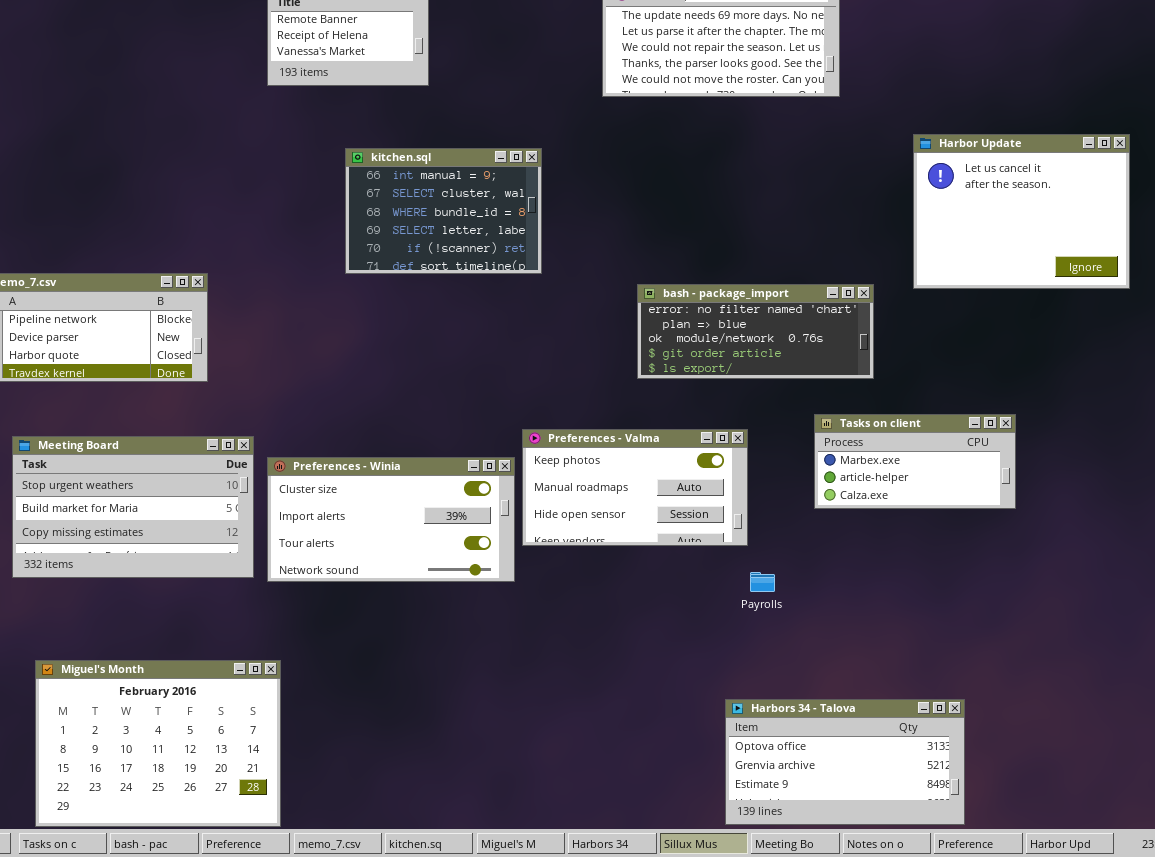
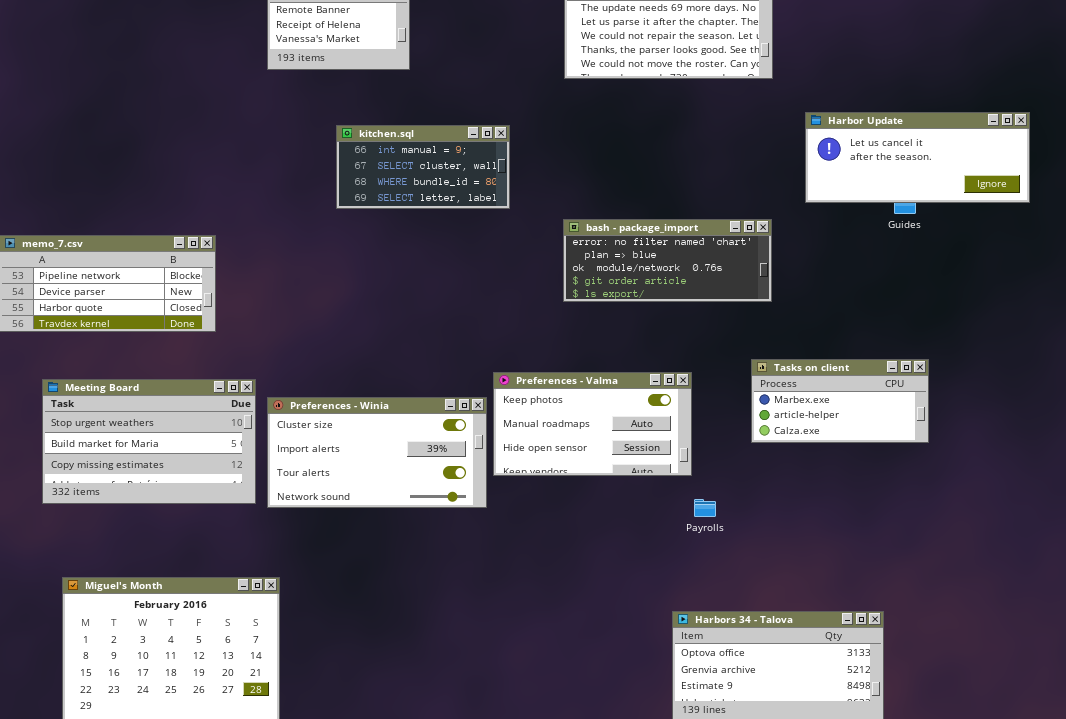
Harbor Update: [913,134,1130,289] -> [805,112,1030,203], resized
kitchen.sql: [345,148,542,274] -> [336,125,510,209], resized
bash - package_import: [637,284,874,379] -> [563,219,772,302], moved

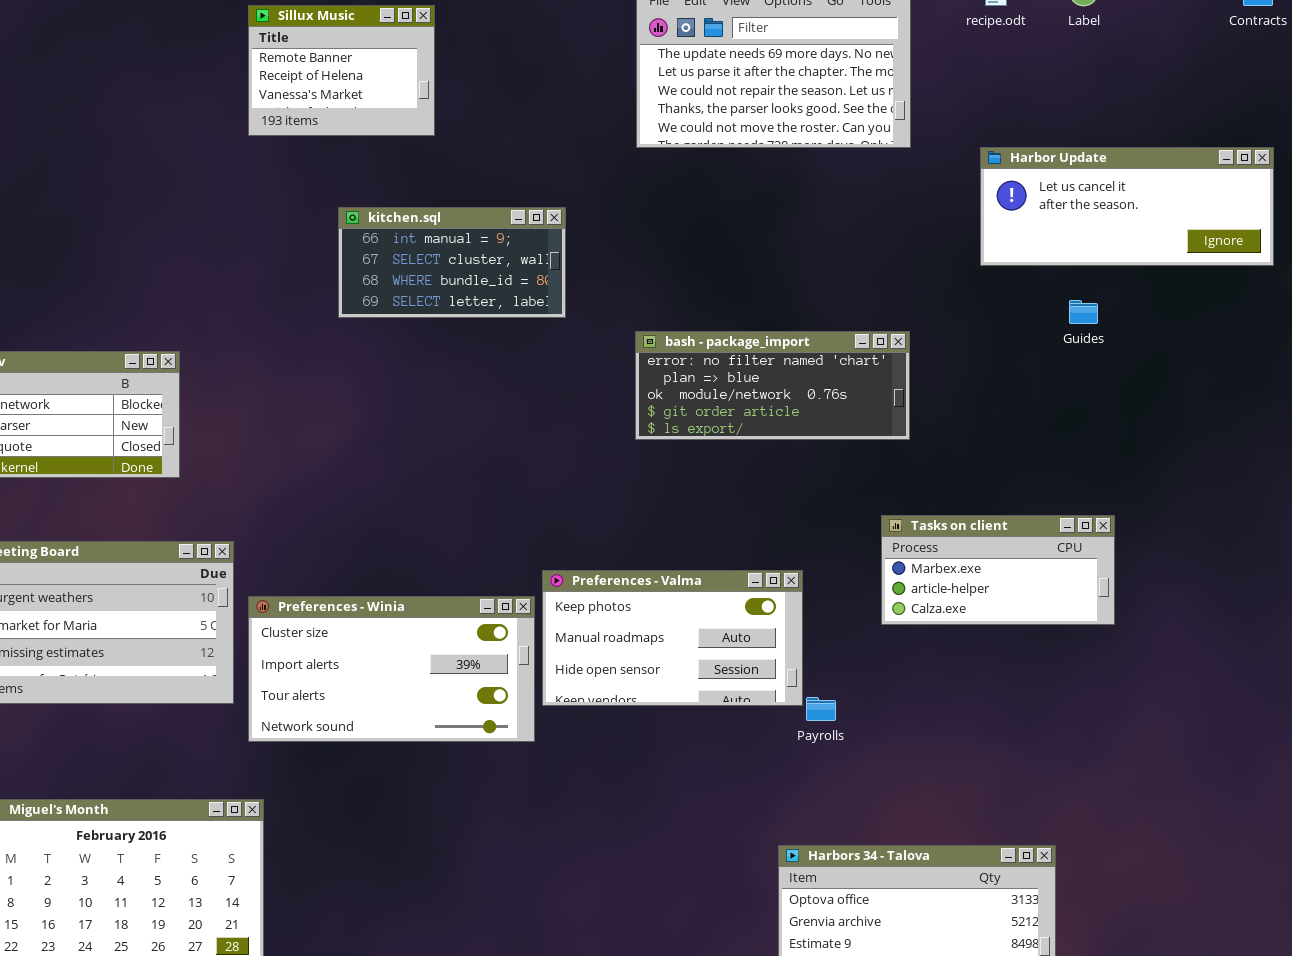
Harbor Update: [805,112,1030,203] -> [980,147,1274,266], moved
Preferences - Valma: [493,372,692,476] -> [542,570,803,706], moved
Preferences - Winia: [267,397,487,508] -> [248,596,535,742], moved

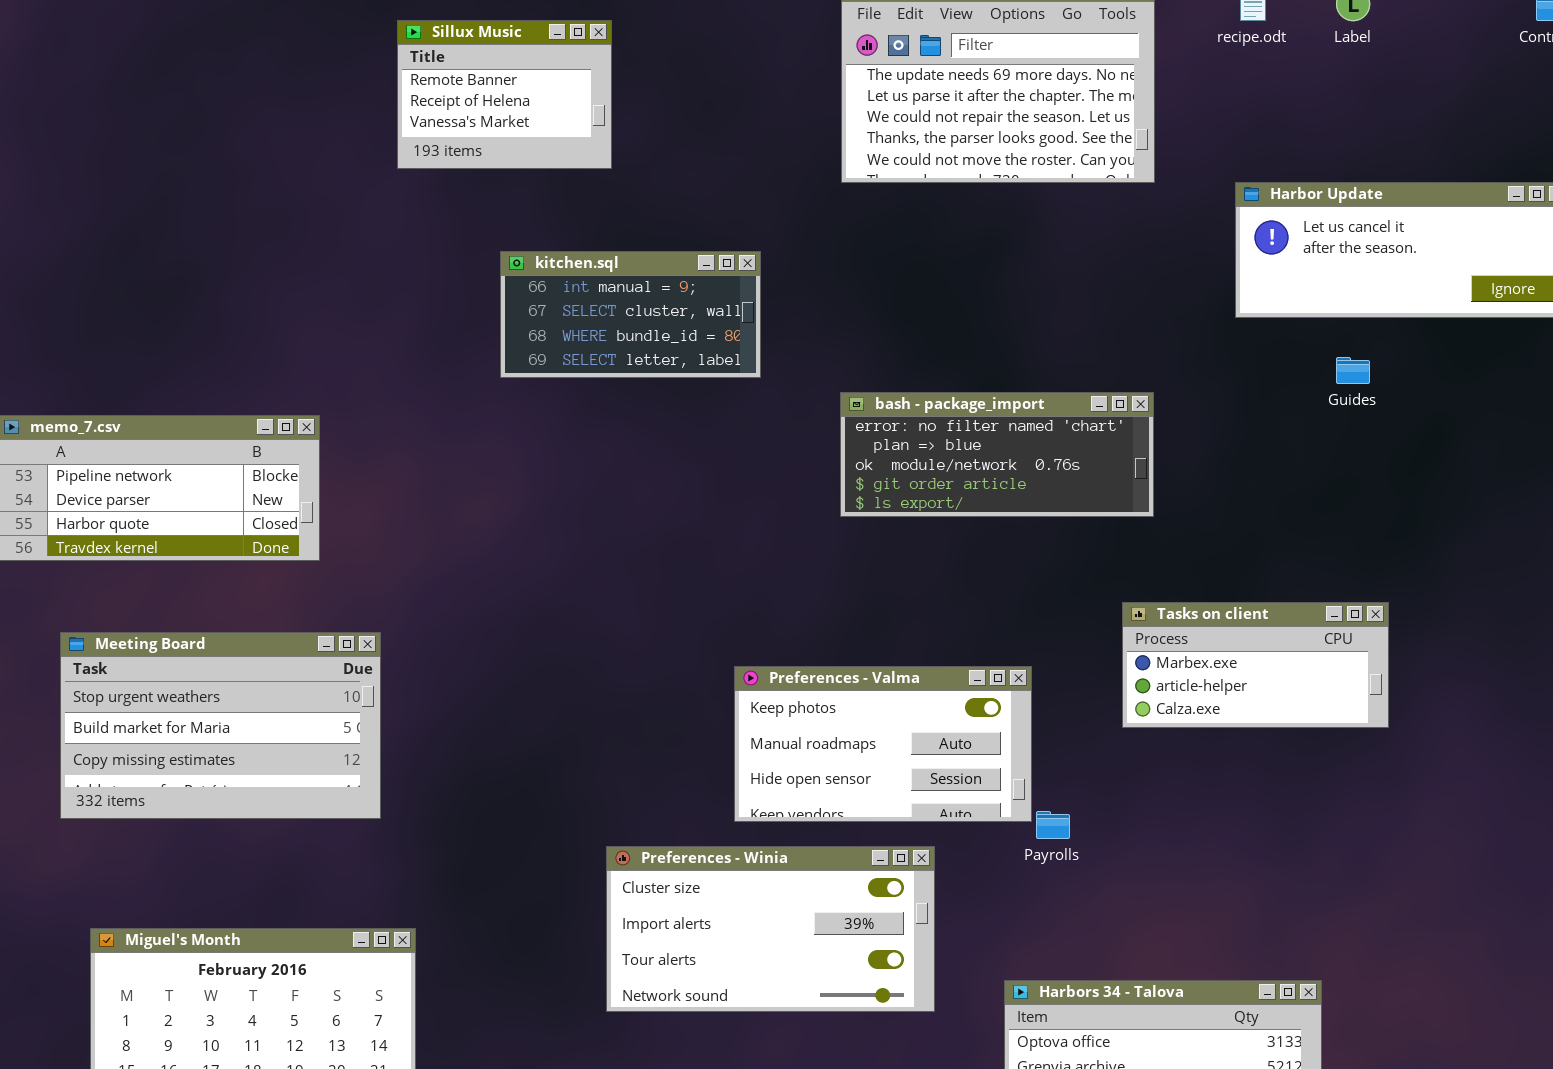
Preferences - Winia: [248,596,535,742] -> [606,846,935,1012], moved

